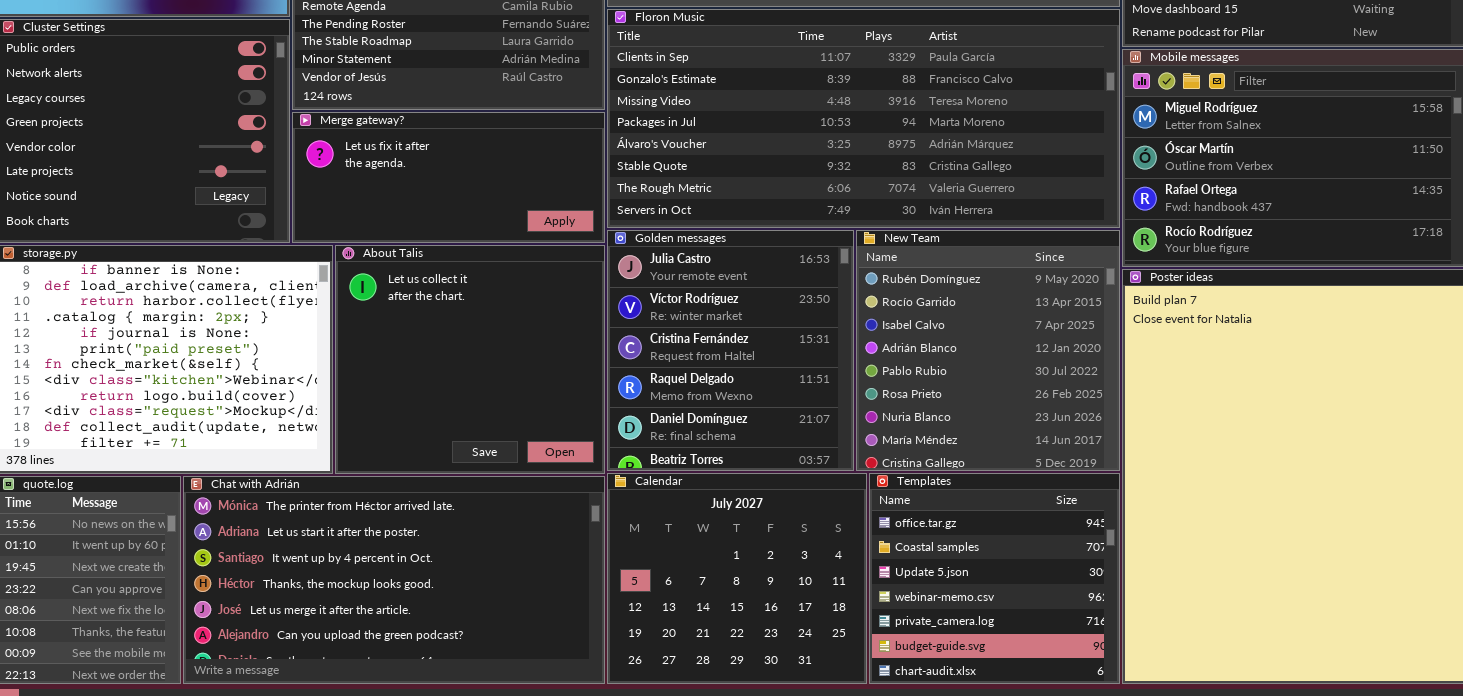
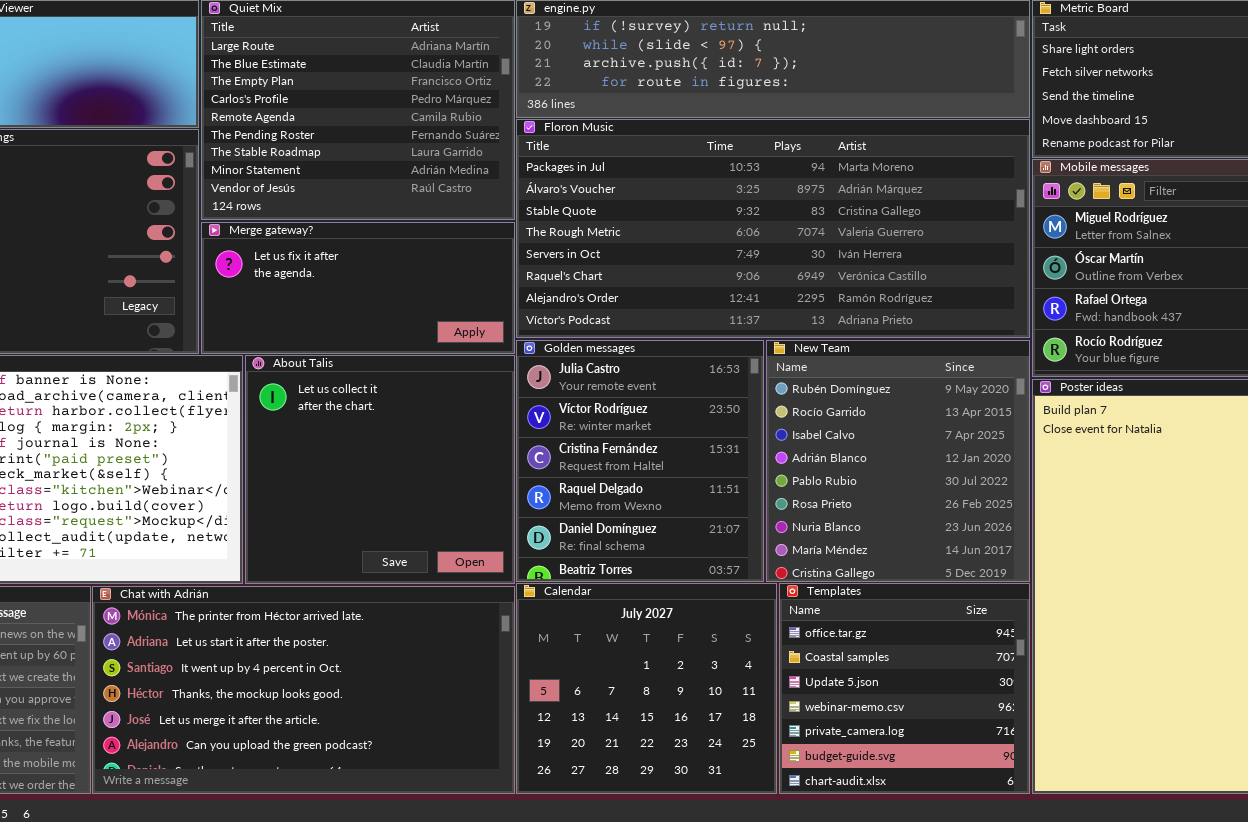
Floron Music: [607,9,1120,228] -> [516,119,1030,338], scrolled down 3 rows

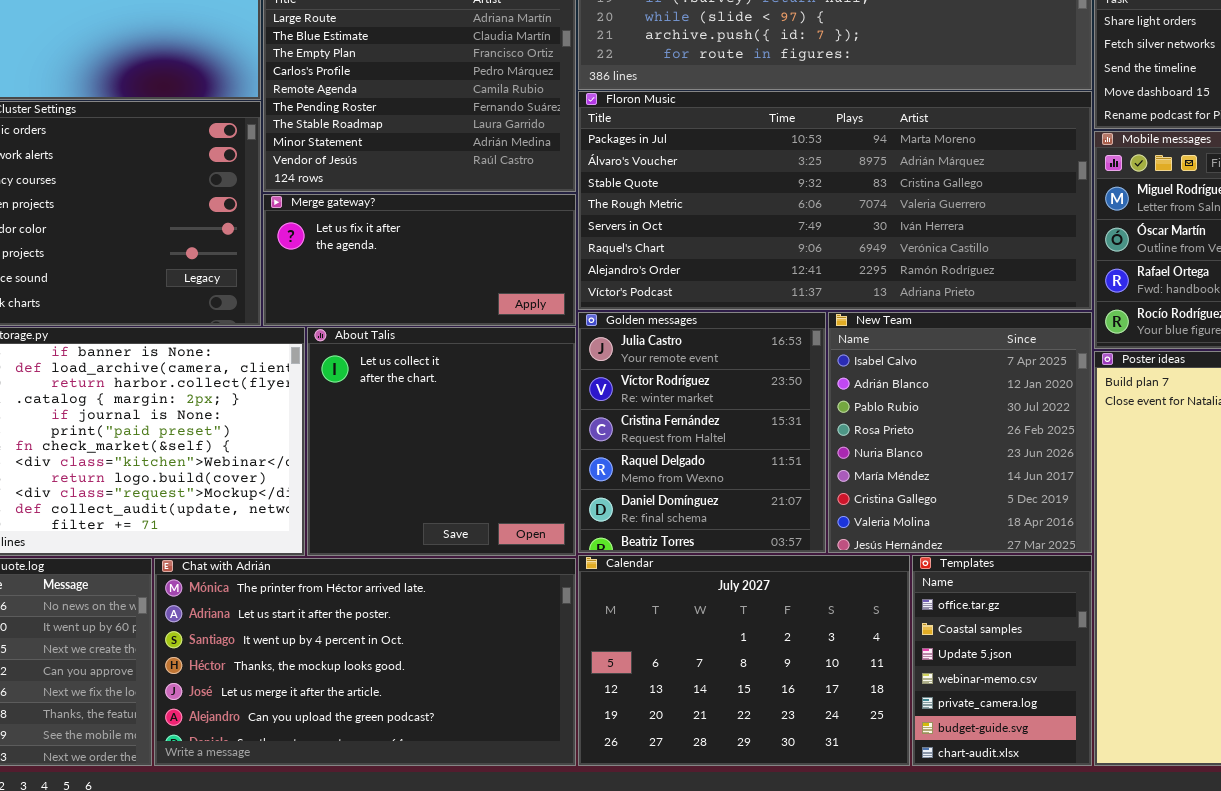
New Team: [766,340,1030,582] -> [828,312,1092,553], scrolled down 2 rows
Calendar: [516,583,777,794] -> [578,555,910,766], resized
Templates: [779,583,1030,794] -> [912,555,1092,766], resized

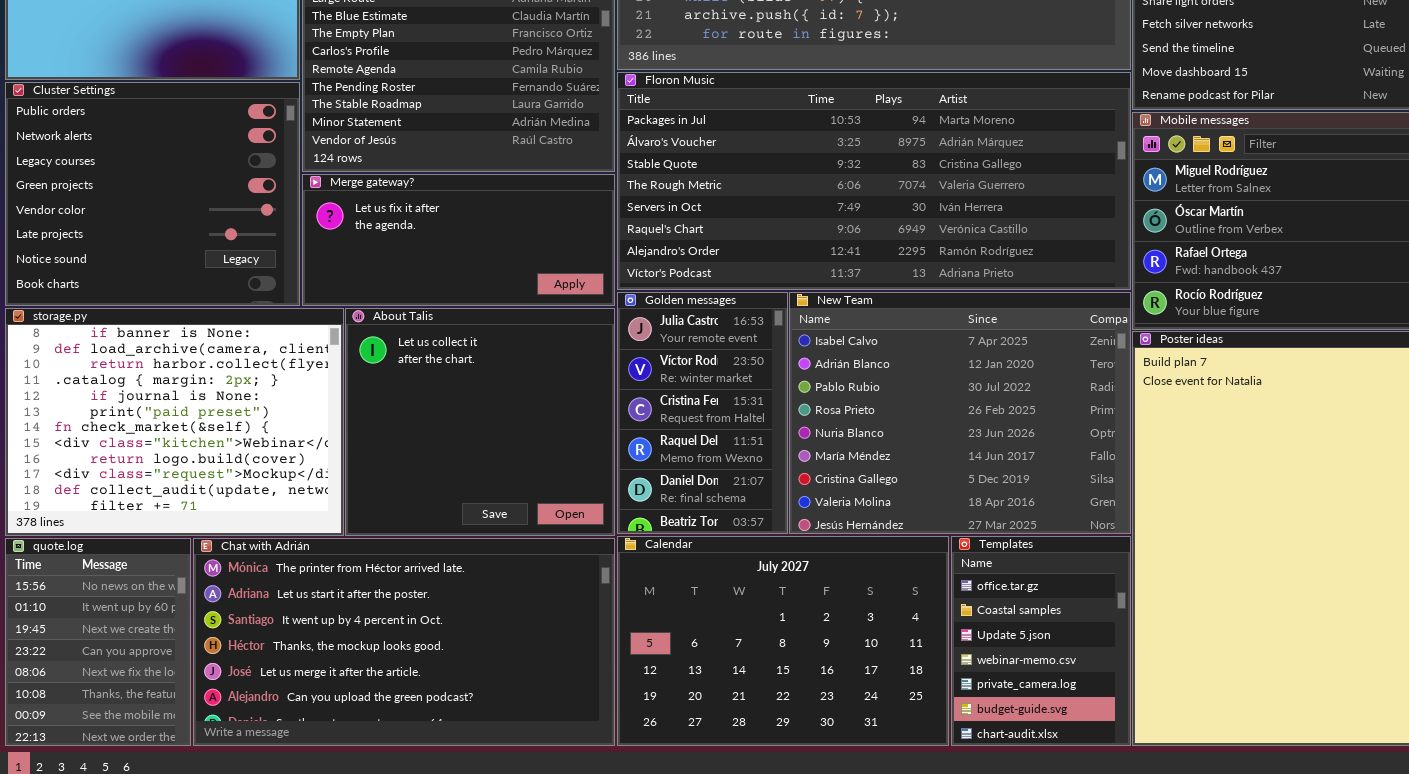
Golden messages: [578,312,826,553] -> [617,292,788,534], resized
New Team: [828,312,1092,553] -> [789,292,1131,534], resized

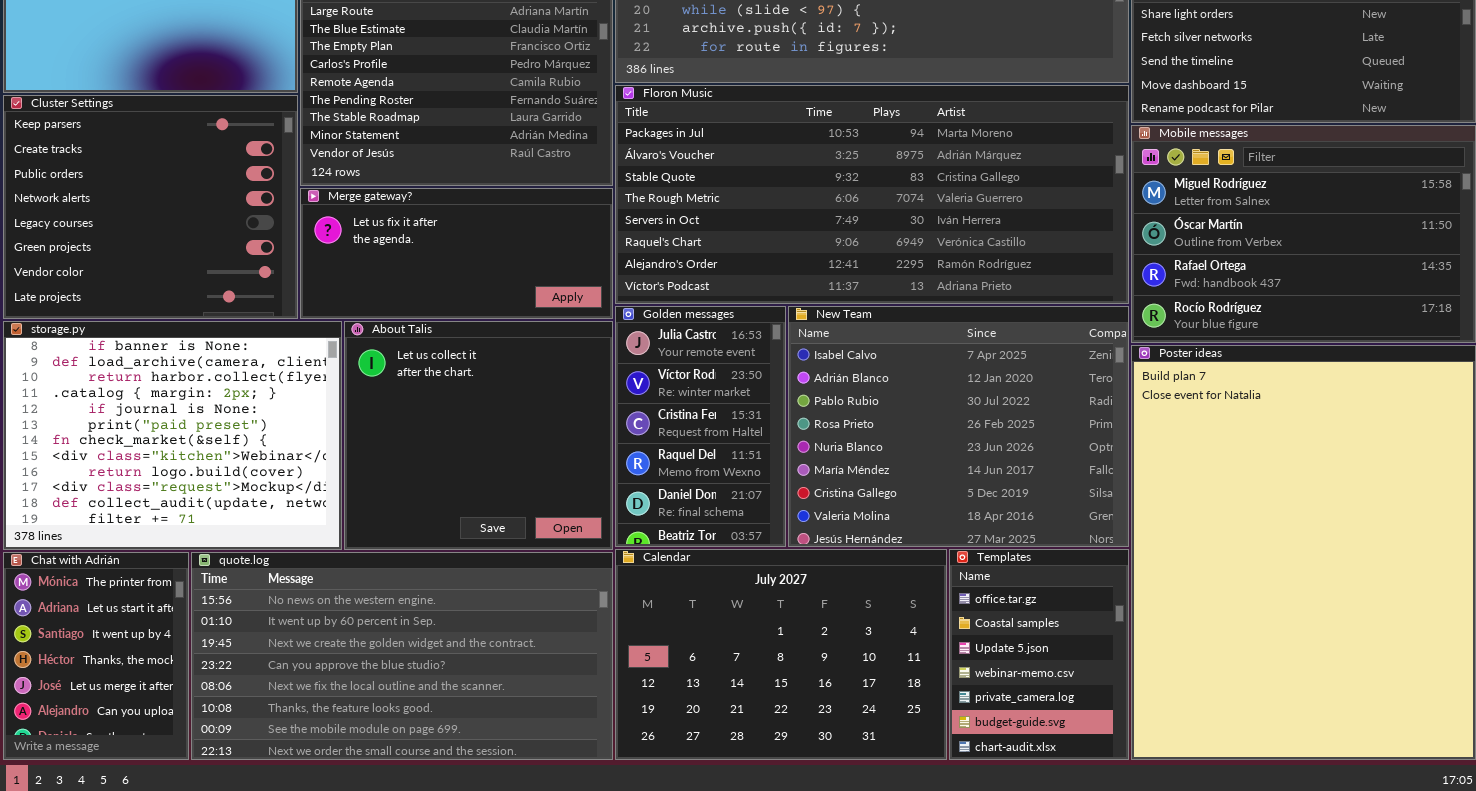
Cluster Settings: [5,82,300,306] -> [3,95,298,319], scrolled up 2 rows
quote.log: [5,538,191,746] -> [191,552,613,760], moved, resized
Chat with Adrián: [193,538,615,746] -> [3,552,189,760], moved, resized

